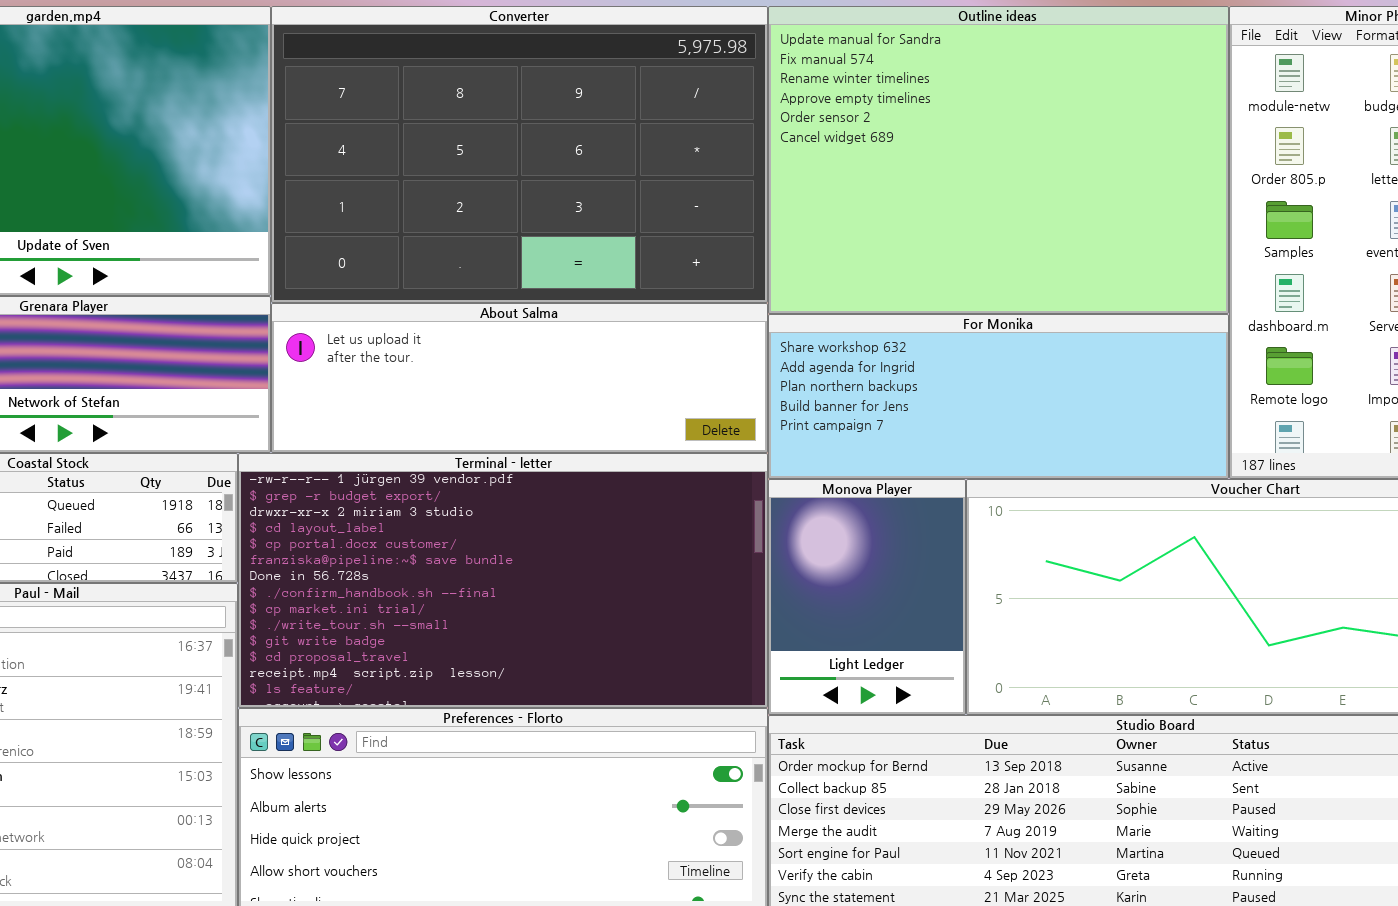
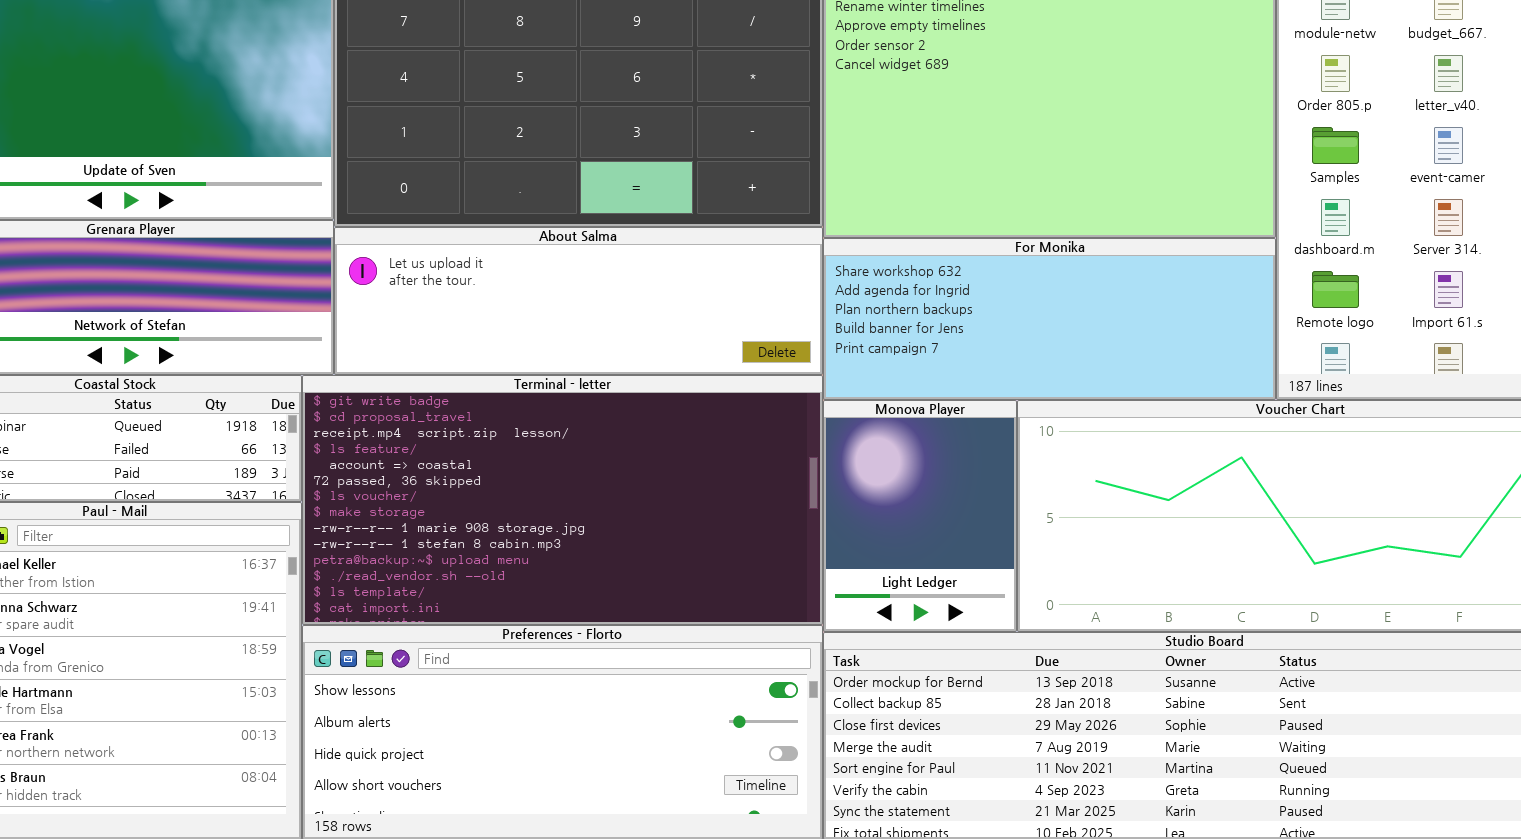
Terminal - letter: [238,453,768,708] -> [302,375,823,625], scrolled down 10 rows

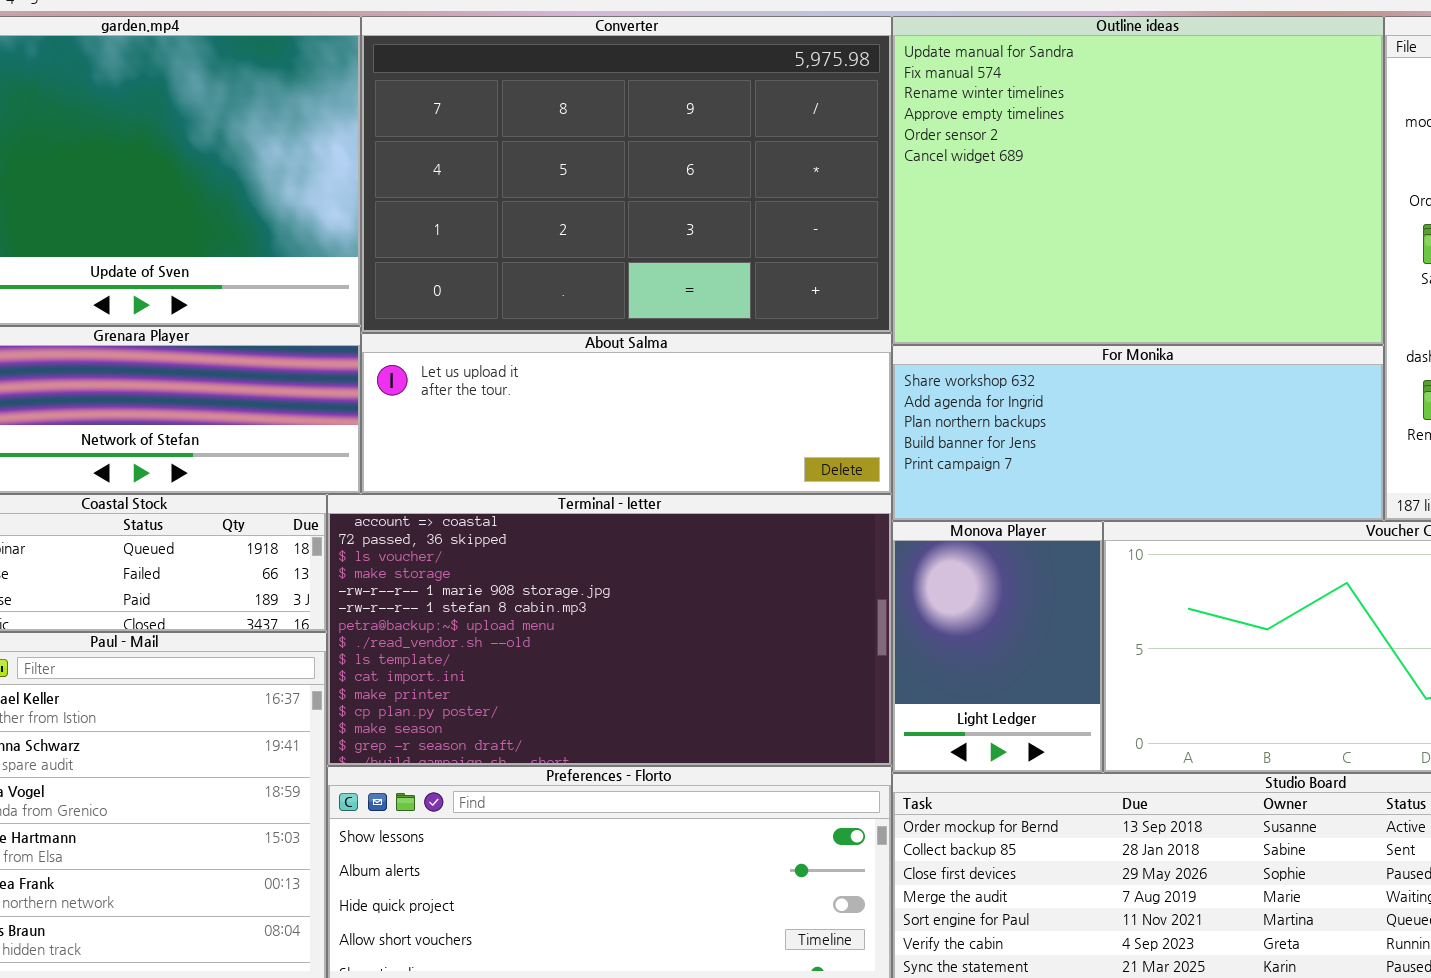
Terminal - letter: [302,375,823,625] -> [327,494,892,766], scrolled down 4 rows

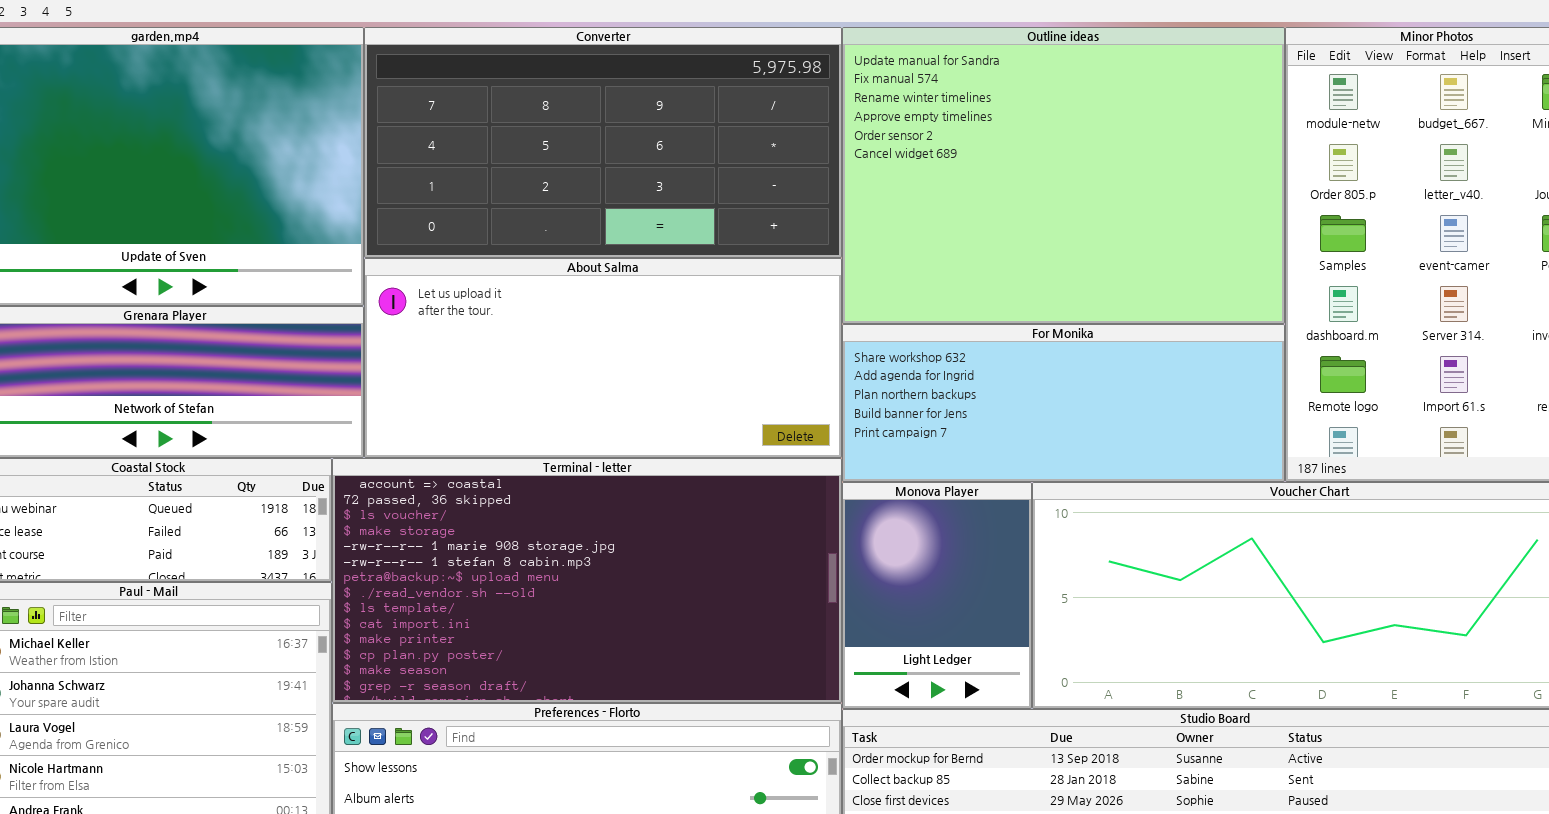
Converter: [361,16,892,333] -> [364,27,842,258], resized
About Salma: [361,333,892,494] -> [364,258,842,458], resized

